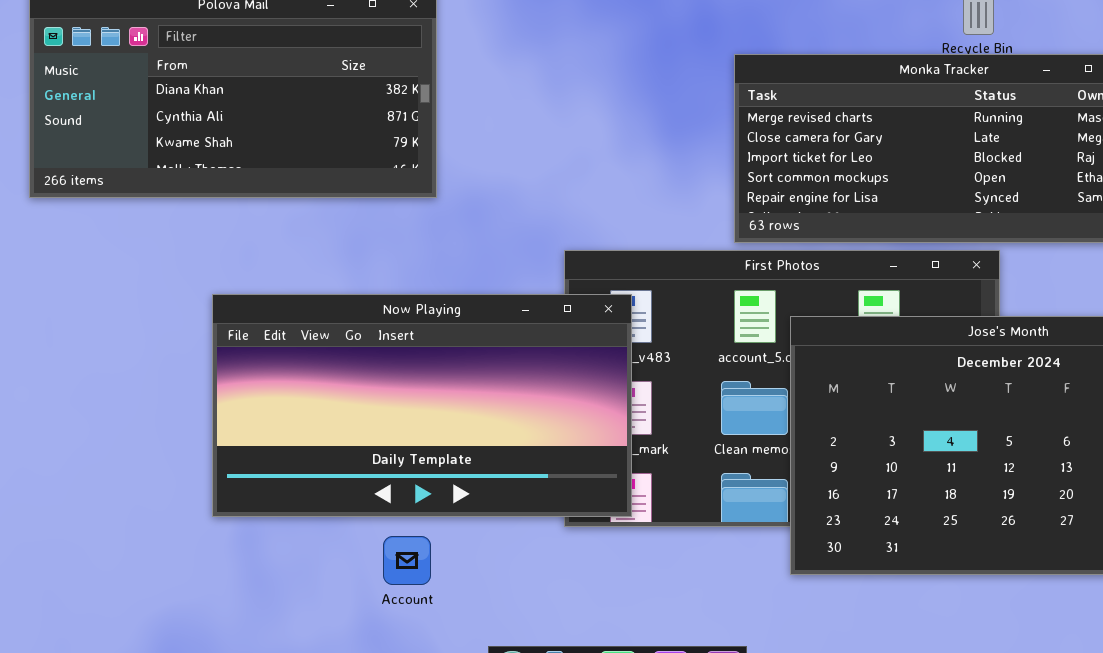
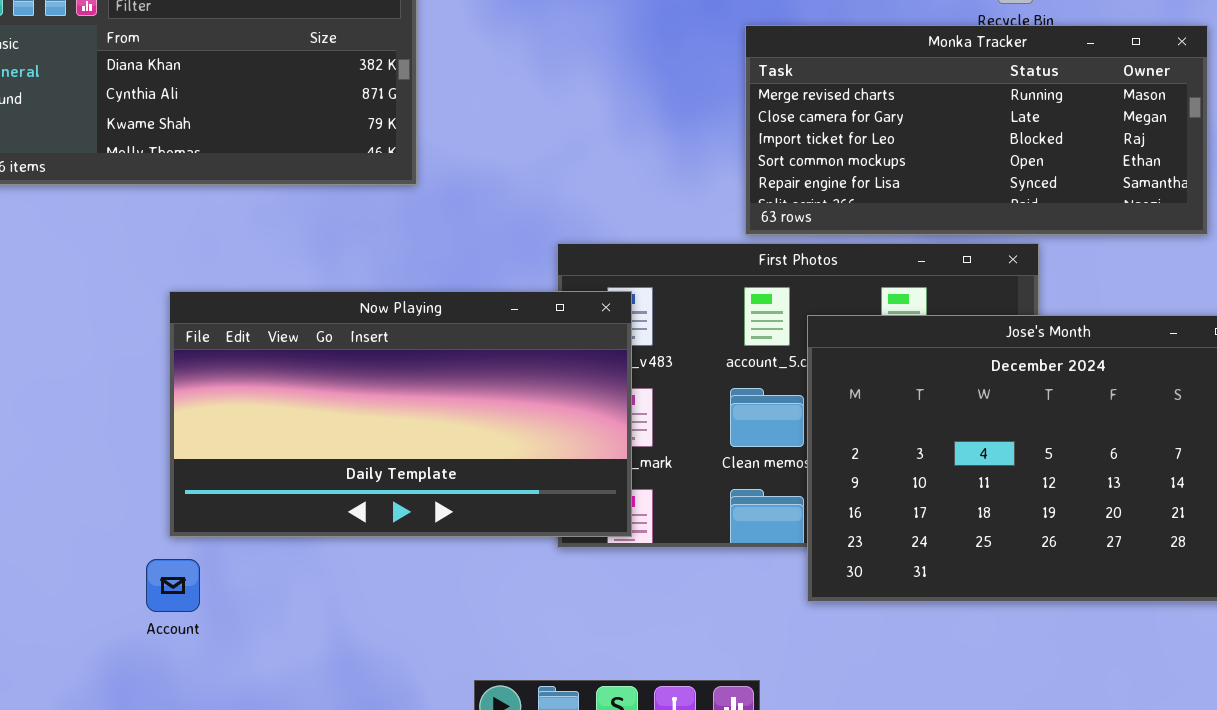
Account: [383,536,431,585] -> [146,559,200,612], moved

